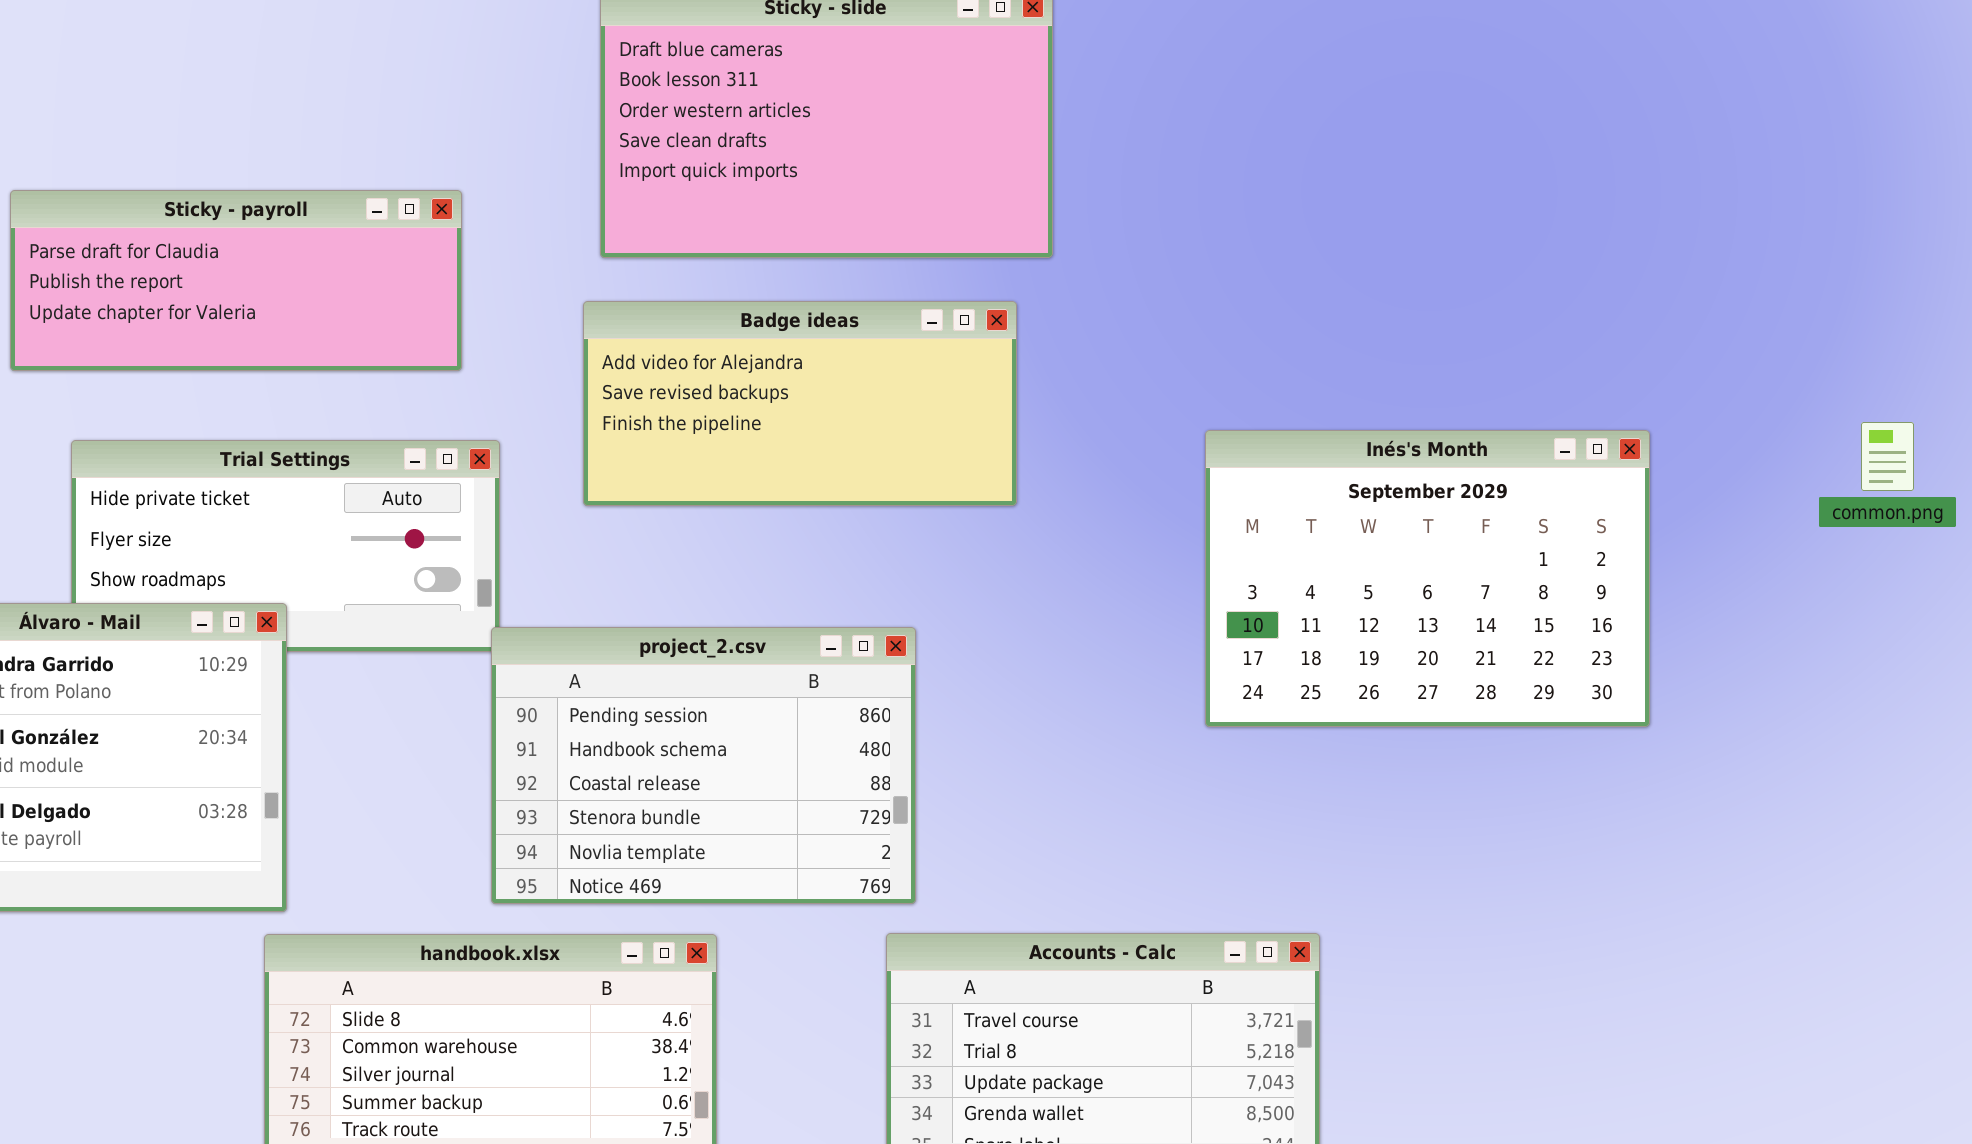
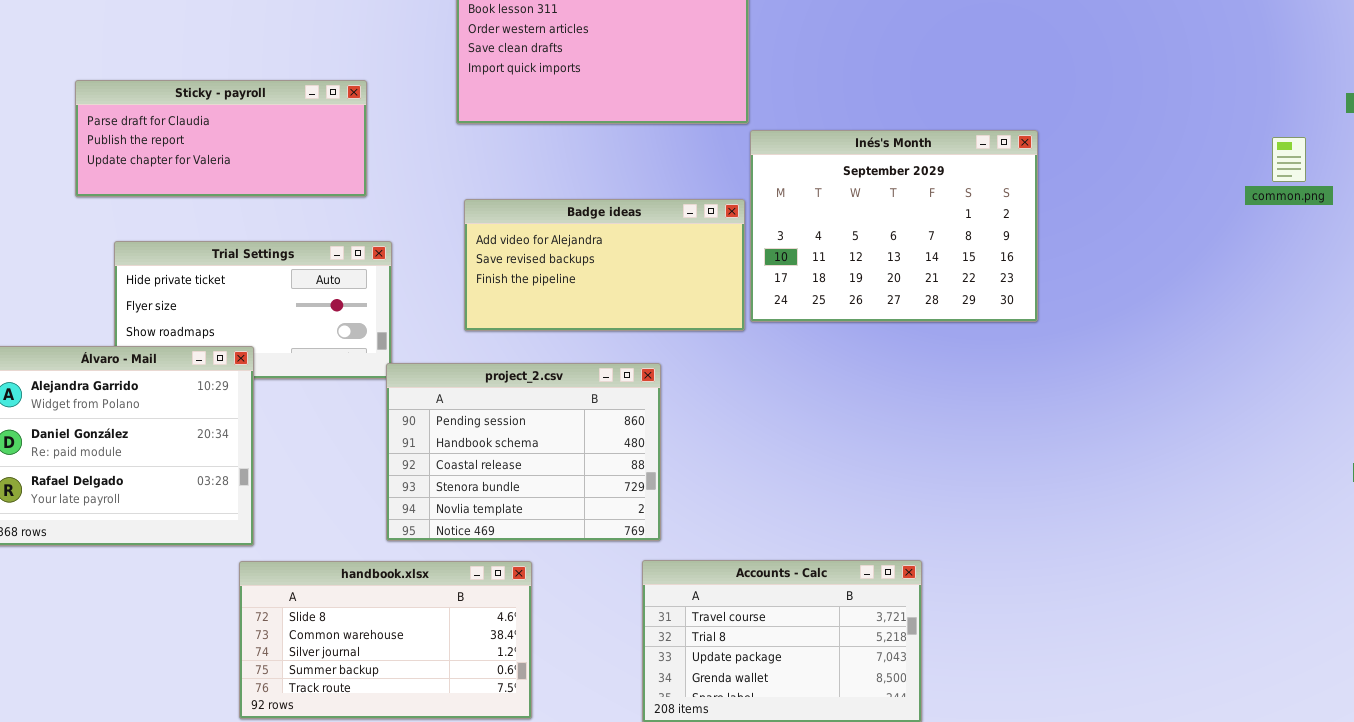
Badge ideas: [583,301,1017,506] -> [464,199,745,331], moved
common.png: [1861,422,1914,491] -> [1272,137,1306,182], moved
Inés's Month: [1205,430,1650,727] -> [750,130,1038,322], moved

